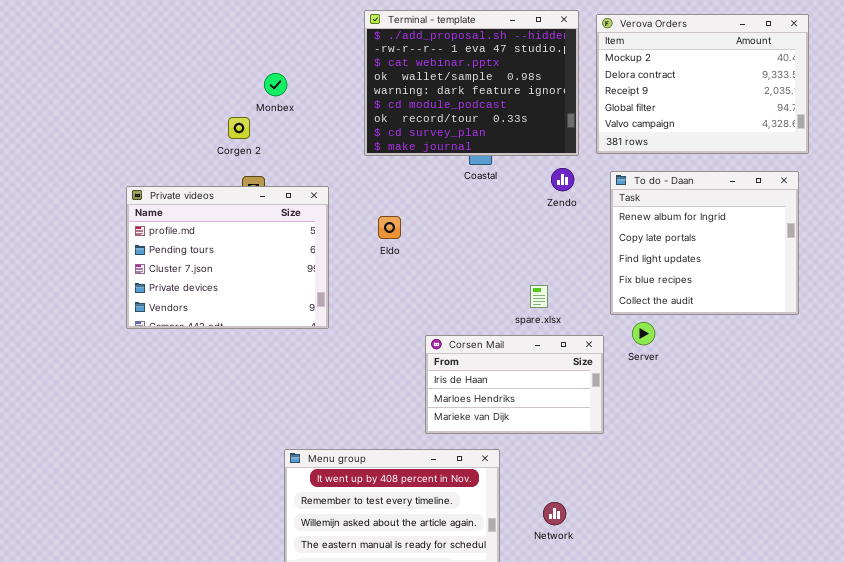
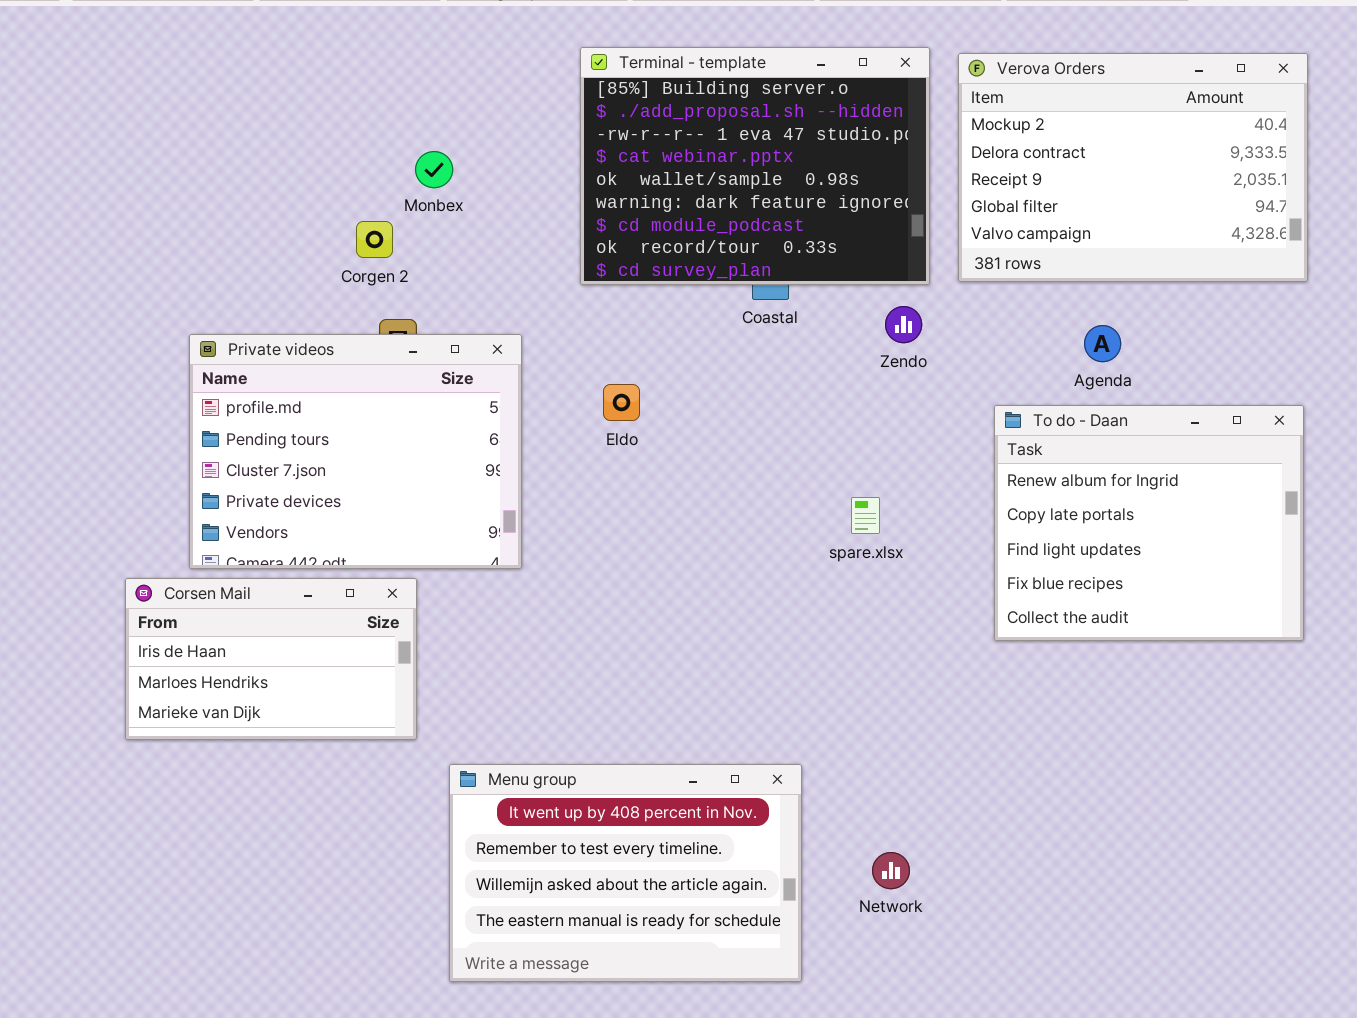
Terminal - template: [364,10,579,156] -> [580,47,930,285], scrolled up 1 row
To do - Daan: [610,171,799,315] -> [994,405,1304,641], moved
Corsen Mail: [425,335,604,434] -> [125,578,417,740], moved

